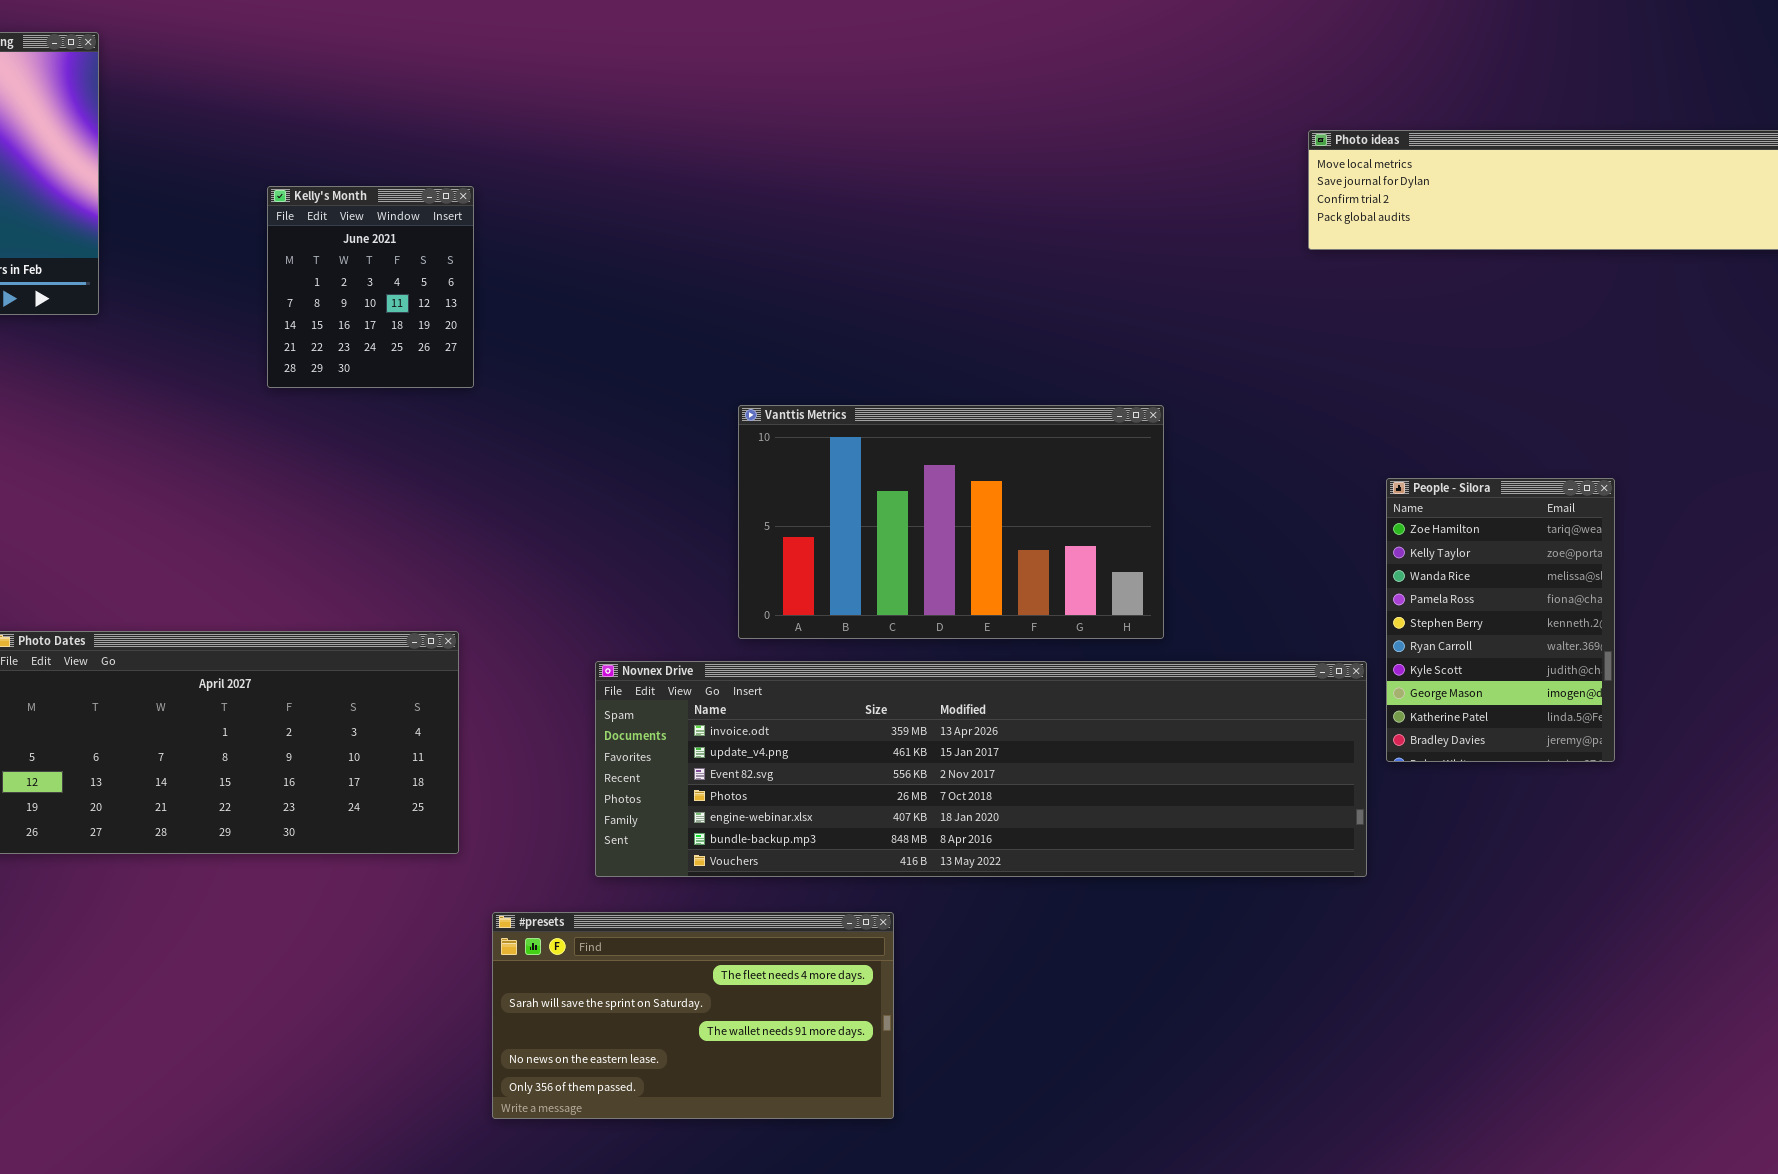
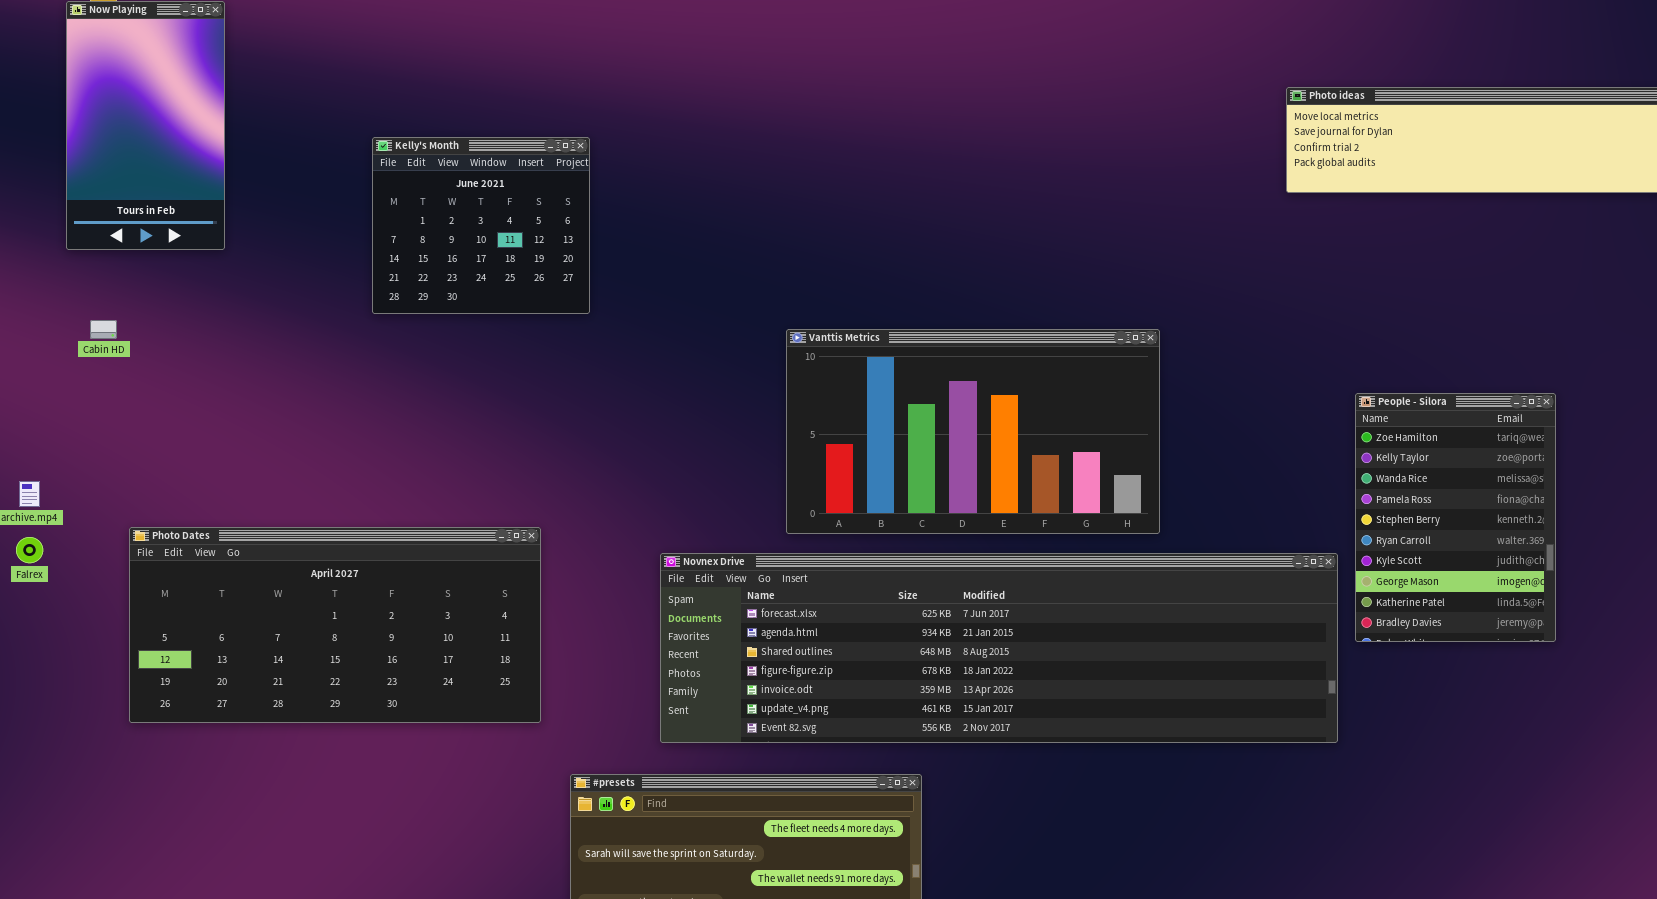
Kelly's Month: [267,186,474,388] -> [372,137,590,314], resized
Novnex Drive: [595,661,1367,877] -> [660,553,1338,743], scrolled up 4 rows

